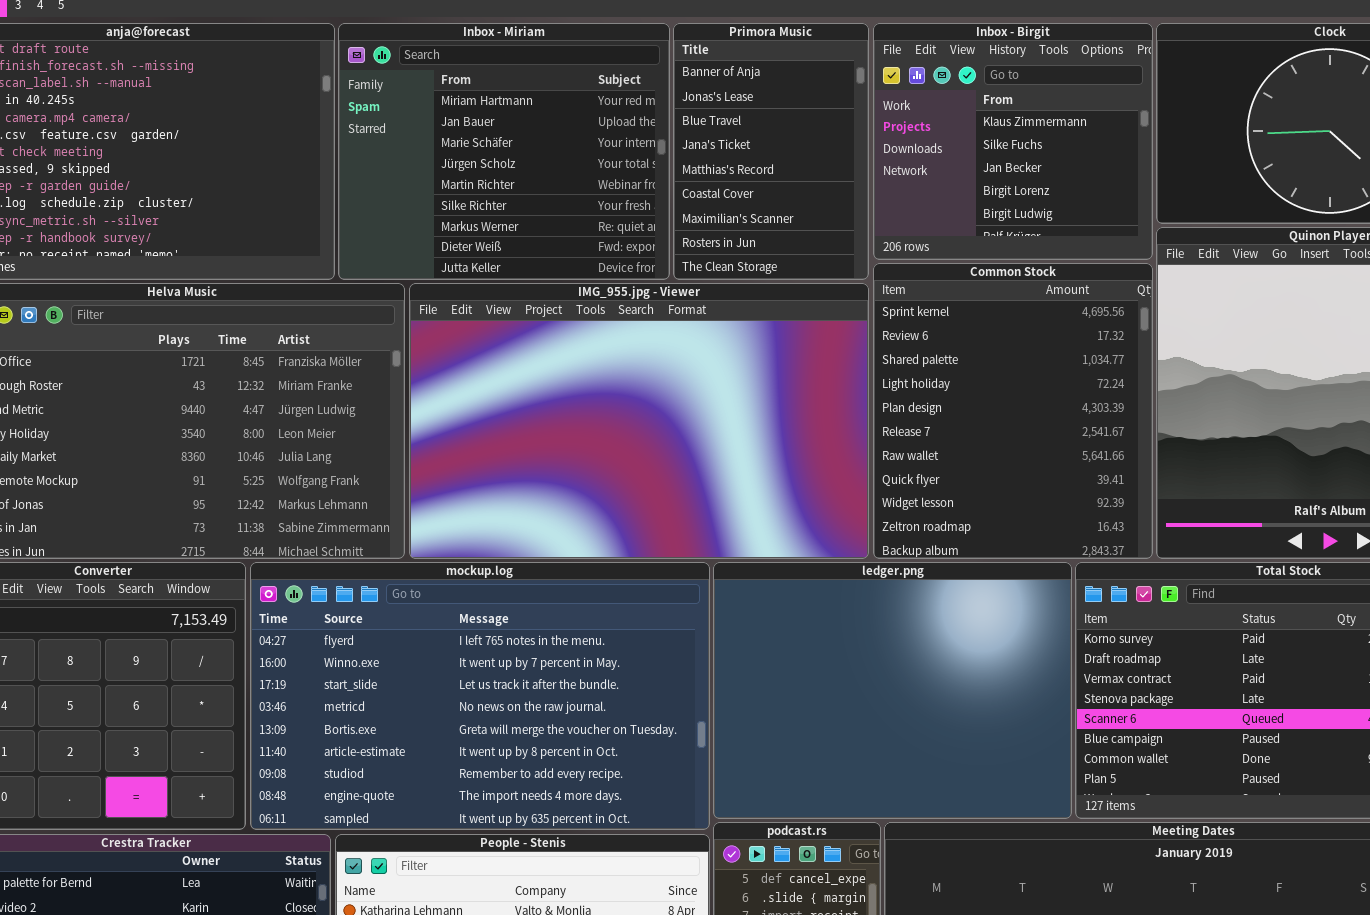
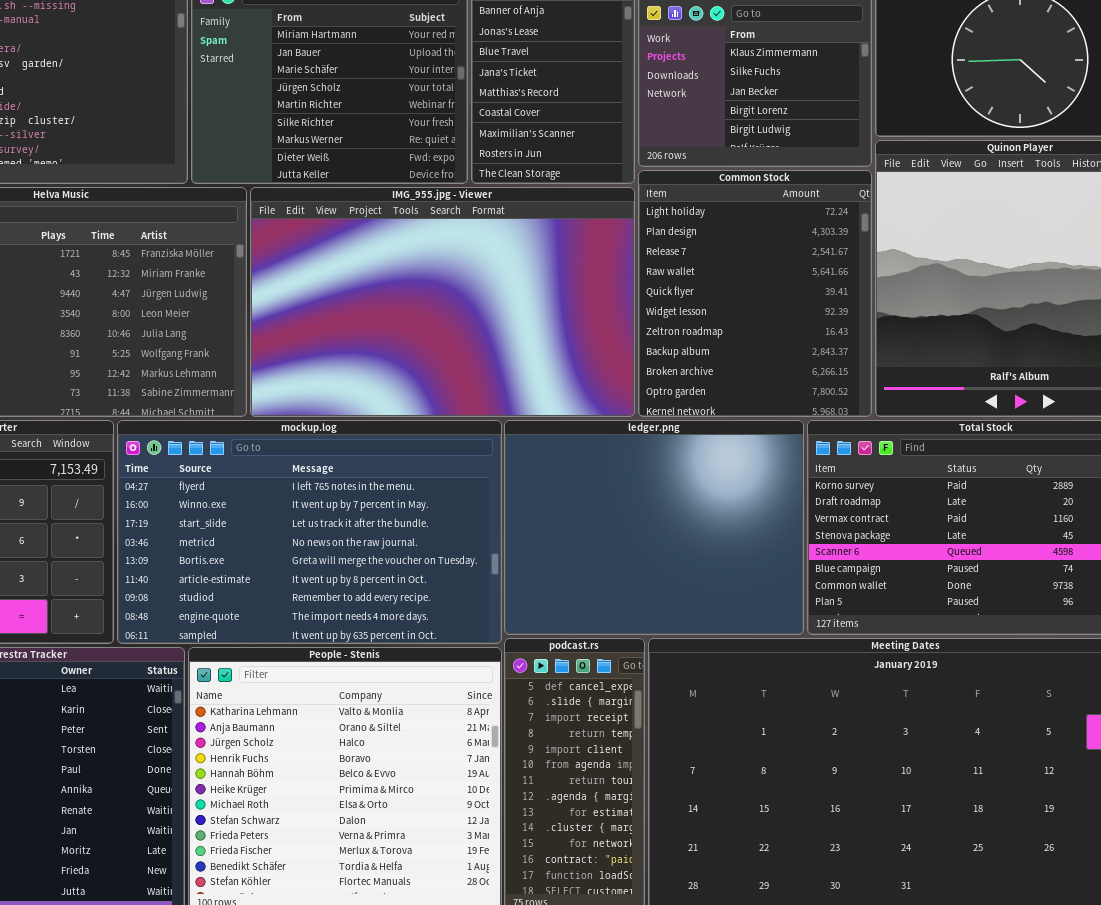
Common Stock: [873,263,1153,559] -> [638,170,872,417], scrolled down 3 rows

